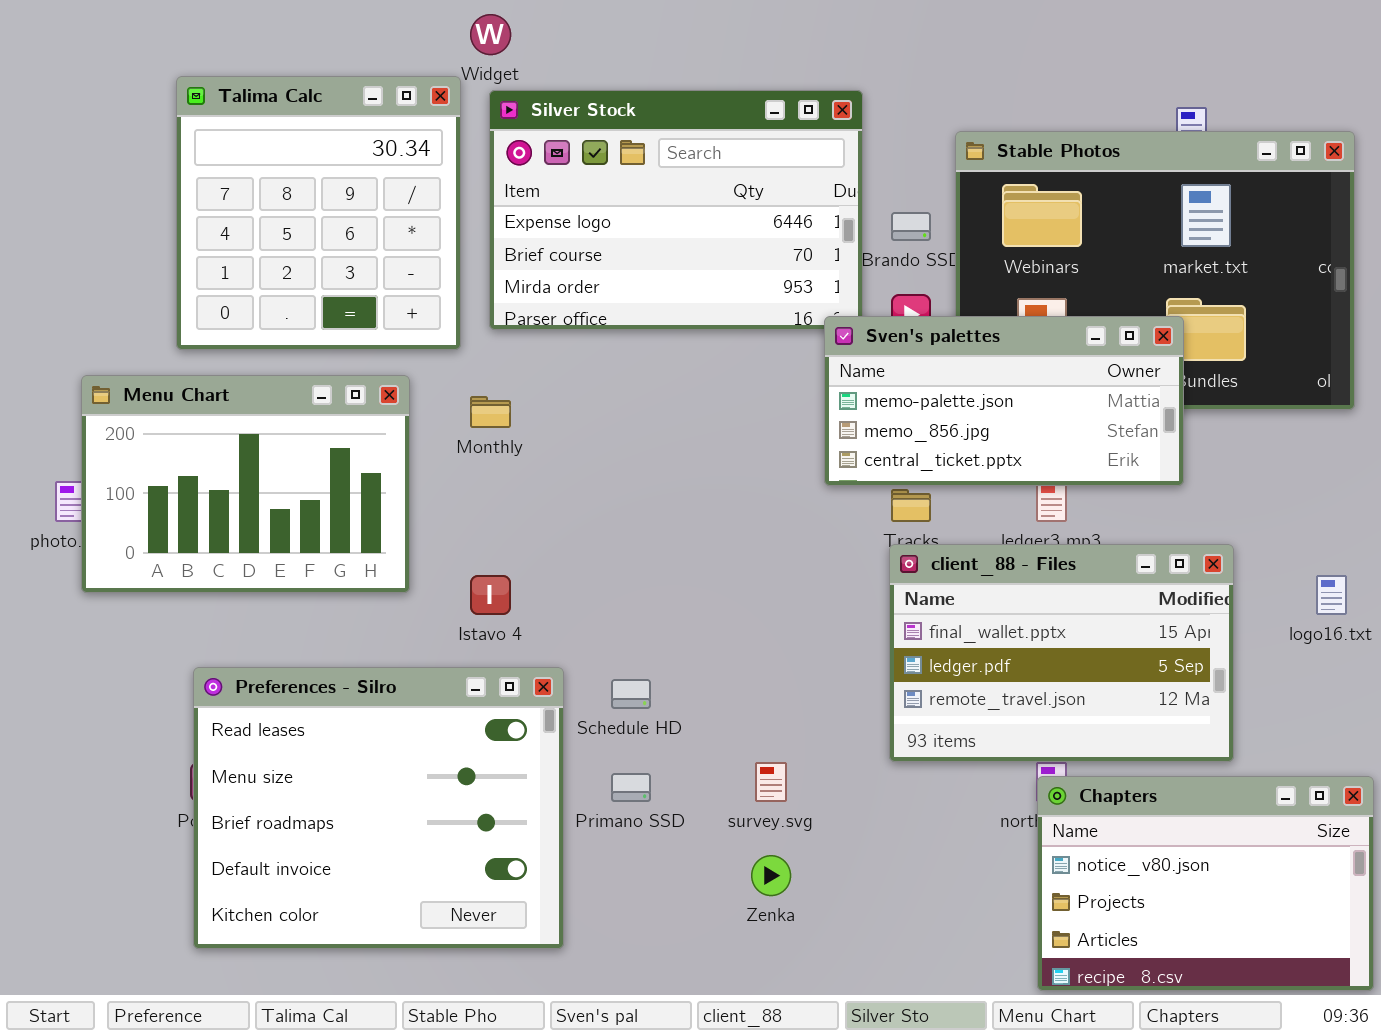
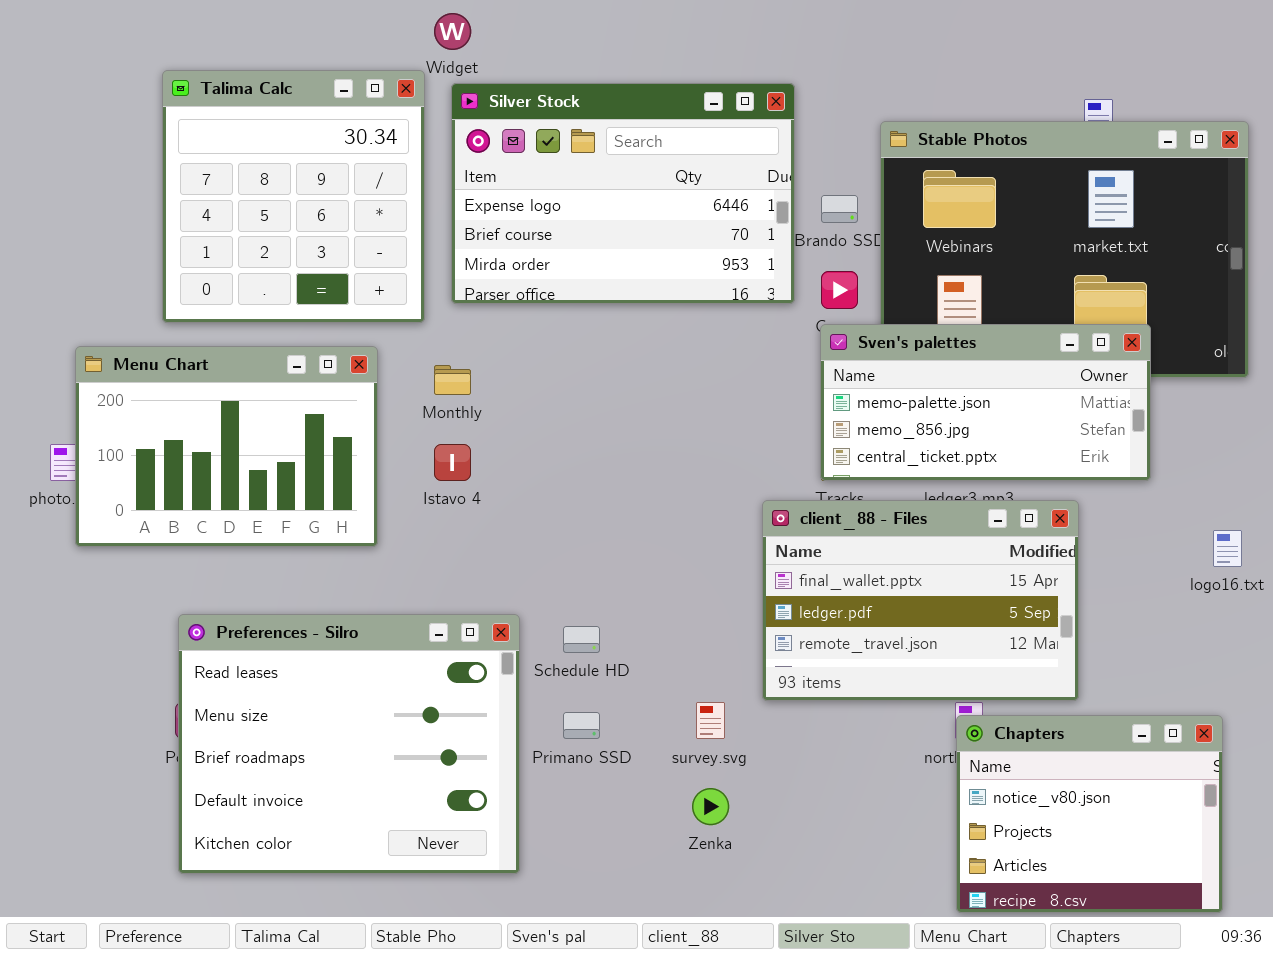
Sven's palettes: [824,316,1184,486] -> [820,324,1151,481], moved
client_88 - Files: [889,544,1234,762] -> [762,500,1079,701], moved
Istavo 4: [470,575,511,615] -> [434,444,471,481], moved
Chapters: [1037,776,1374,991] -> [956,715,1223,913], resized

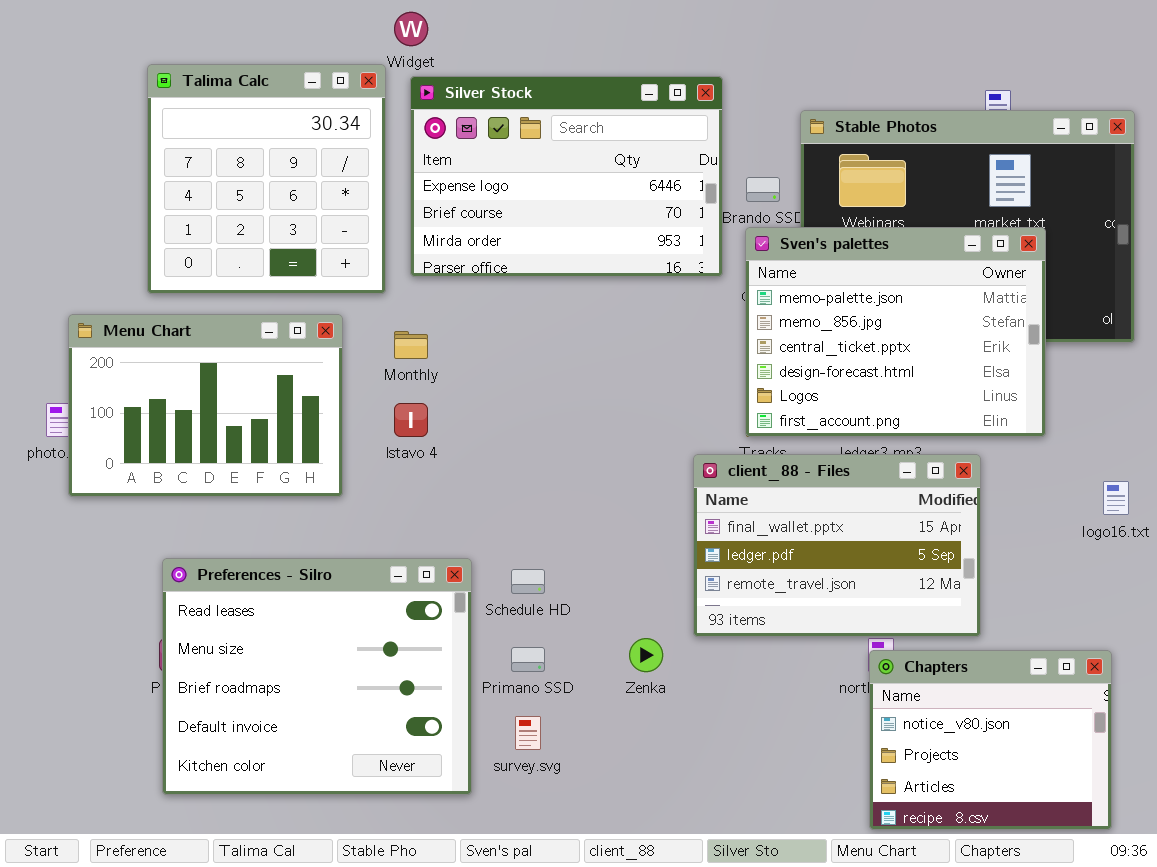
Sven's palettes: [820,324,1151,481] -> [745,227,1046,437], resized
survey.svg: [696,702,725,739] -> [515,716,541,750], moved
Zenka: [692,788,729,825] -> [629,638,663,672], moved

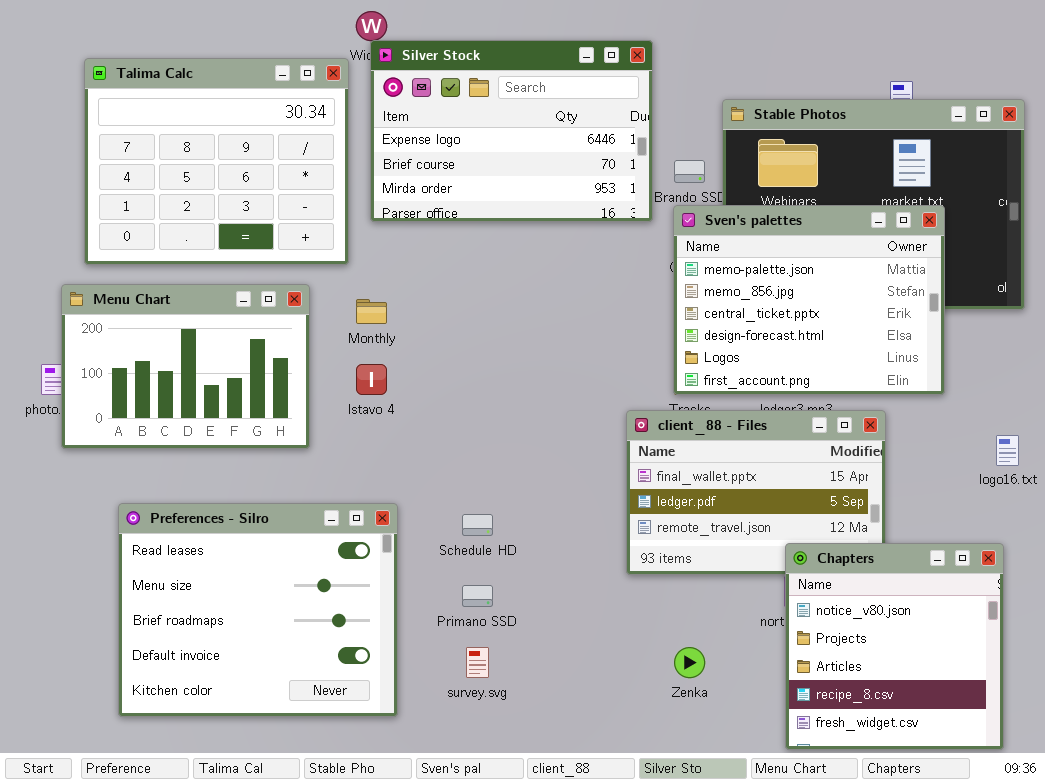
Talima Calc: [147,64,386,294] -> [84,58,349,265], resized
Silver Stock: [410,76,723,277] -> [370,40,653,222], moved
Preferences - Silro: [162,558,472,795] -> [118,503,398,717], moved
Zenka: [629,638,663,672] -> [674,647,705,678], moved
Chapters: [869,650,1112,830] -> [785,543,1004,750], resized

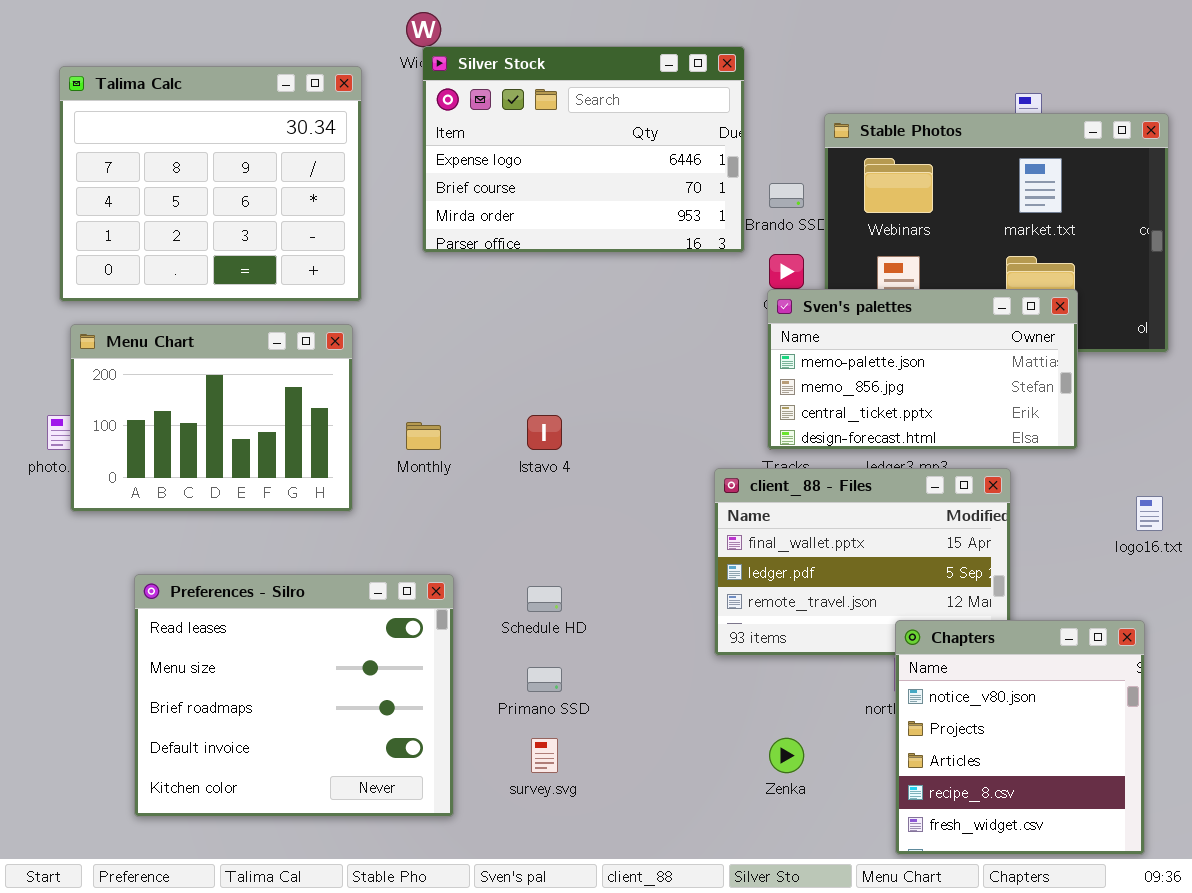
Talima Calc: [84,58,349,265] -> [59,66,362,302], moved
Sven's palettes: [673,205,945,395] -> [767,289,1078,450], resized
Monthly: [356,299,387,324] -> [406,422,441,450], moved
Istavo 4: [356,364,387,395] -> [527,415,562,450], moved

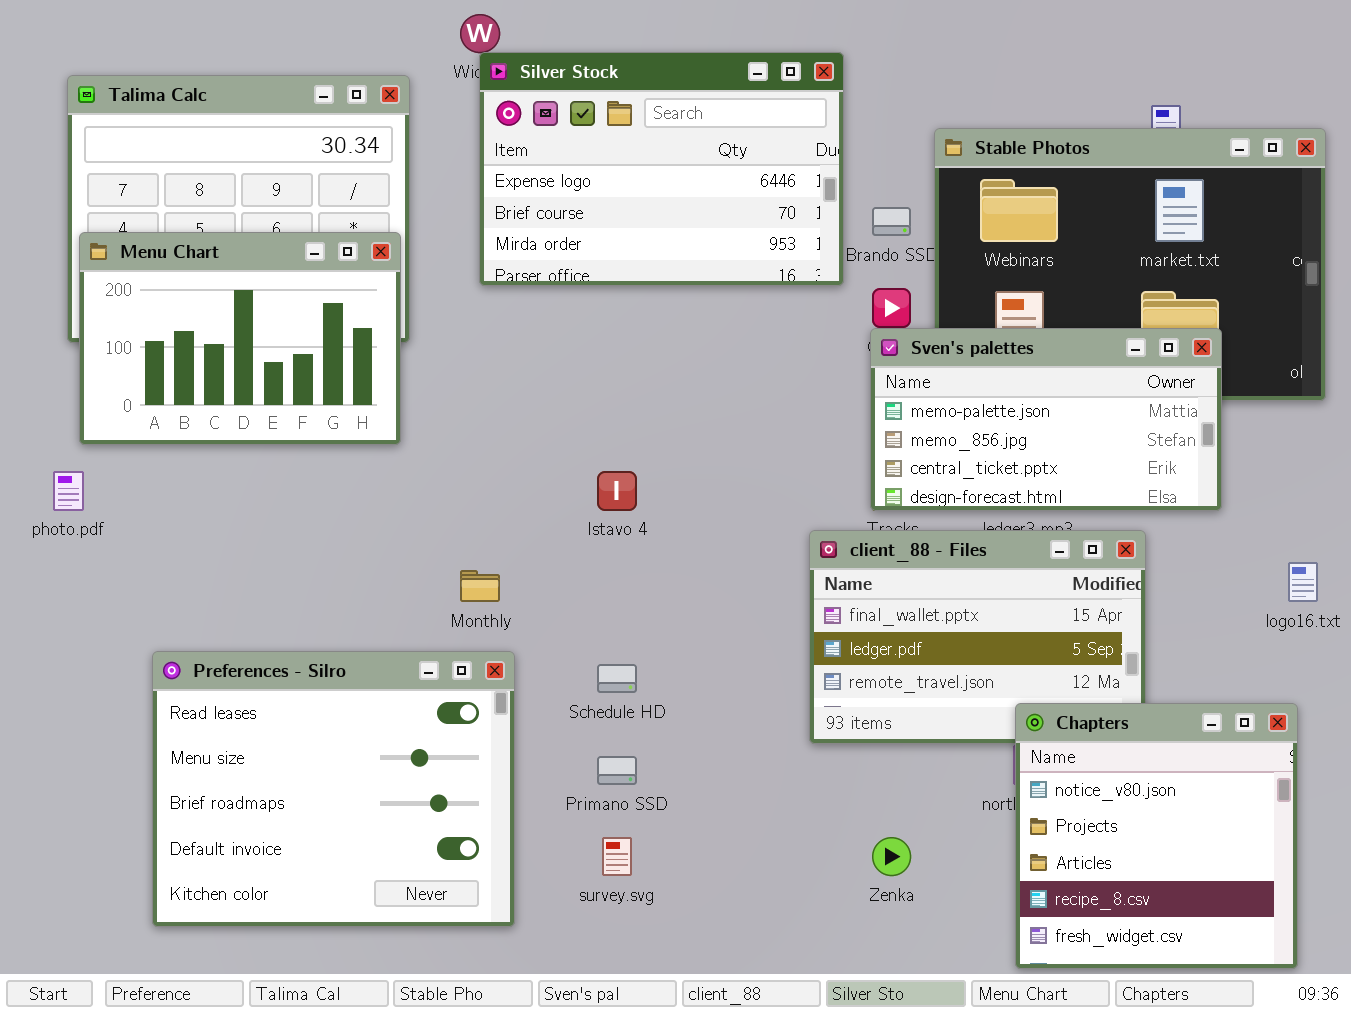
Menu Chart: [70,324,353,512] -> [79,232,401,445], moved
Monthly: [406,422,441,450] -> [460,570,500,602], moved

